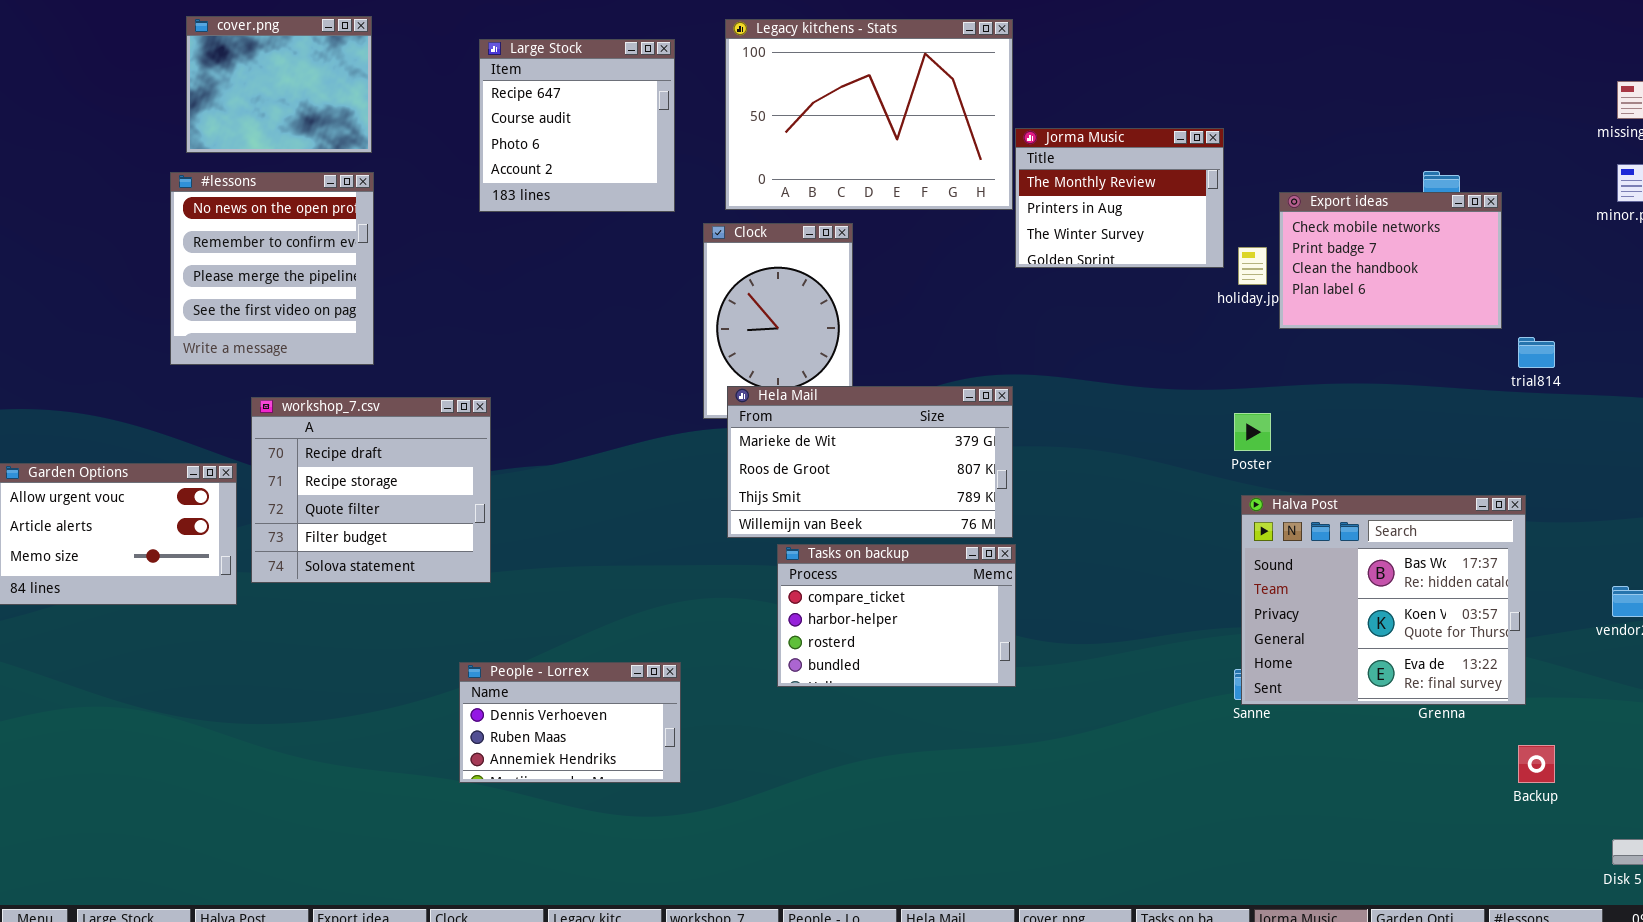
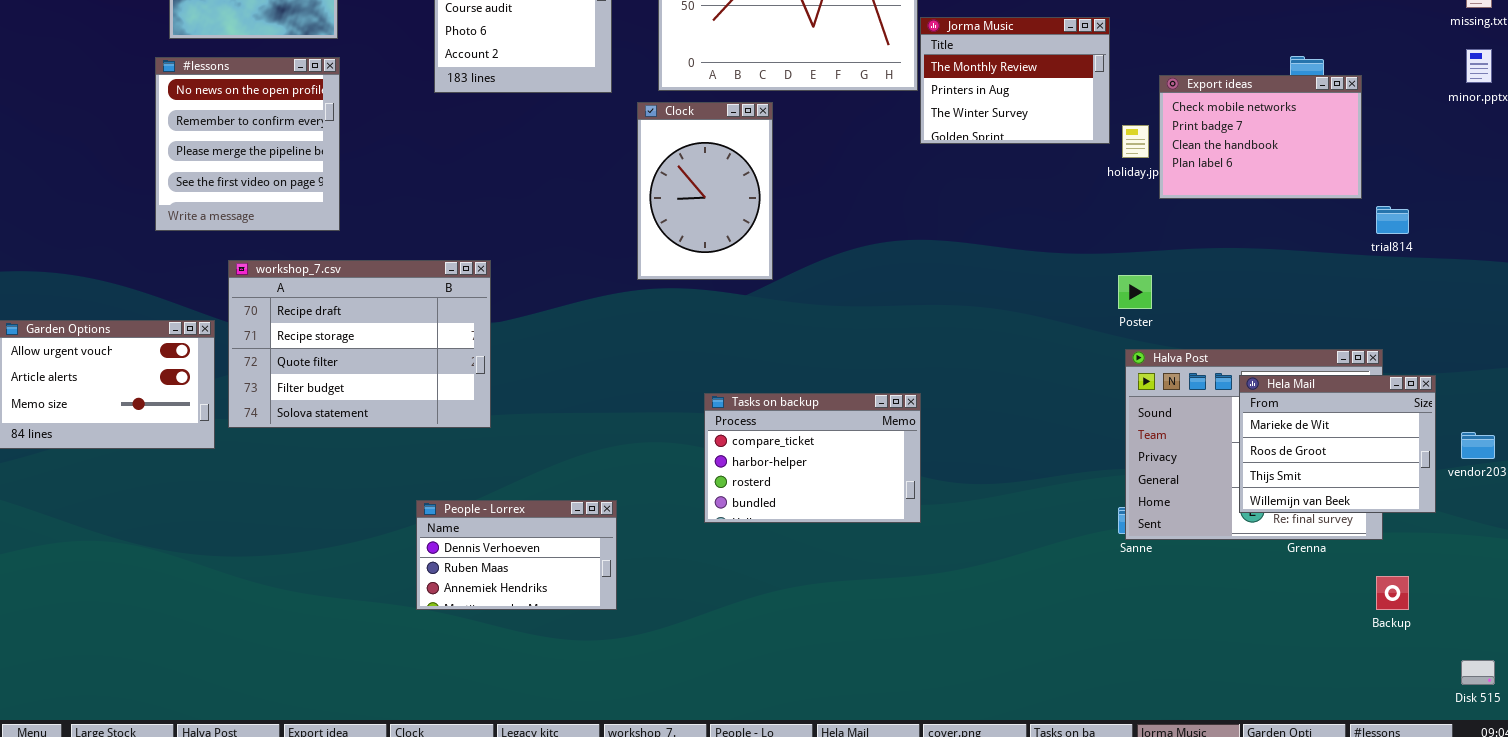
Hela Mail: [727,386,1013,538] -> [1239,375,1436,513], moved, resized
workshop_7.csv: [251,397,491,583] -> [228,260,491,428], resized

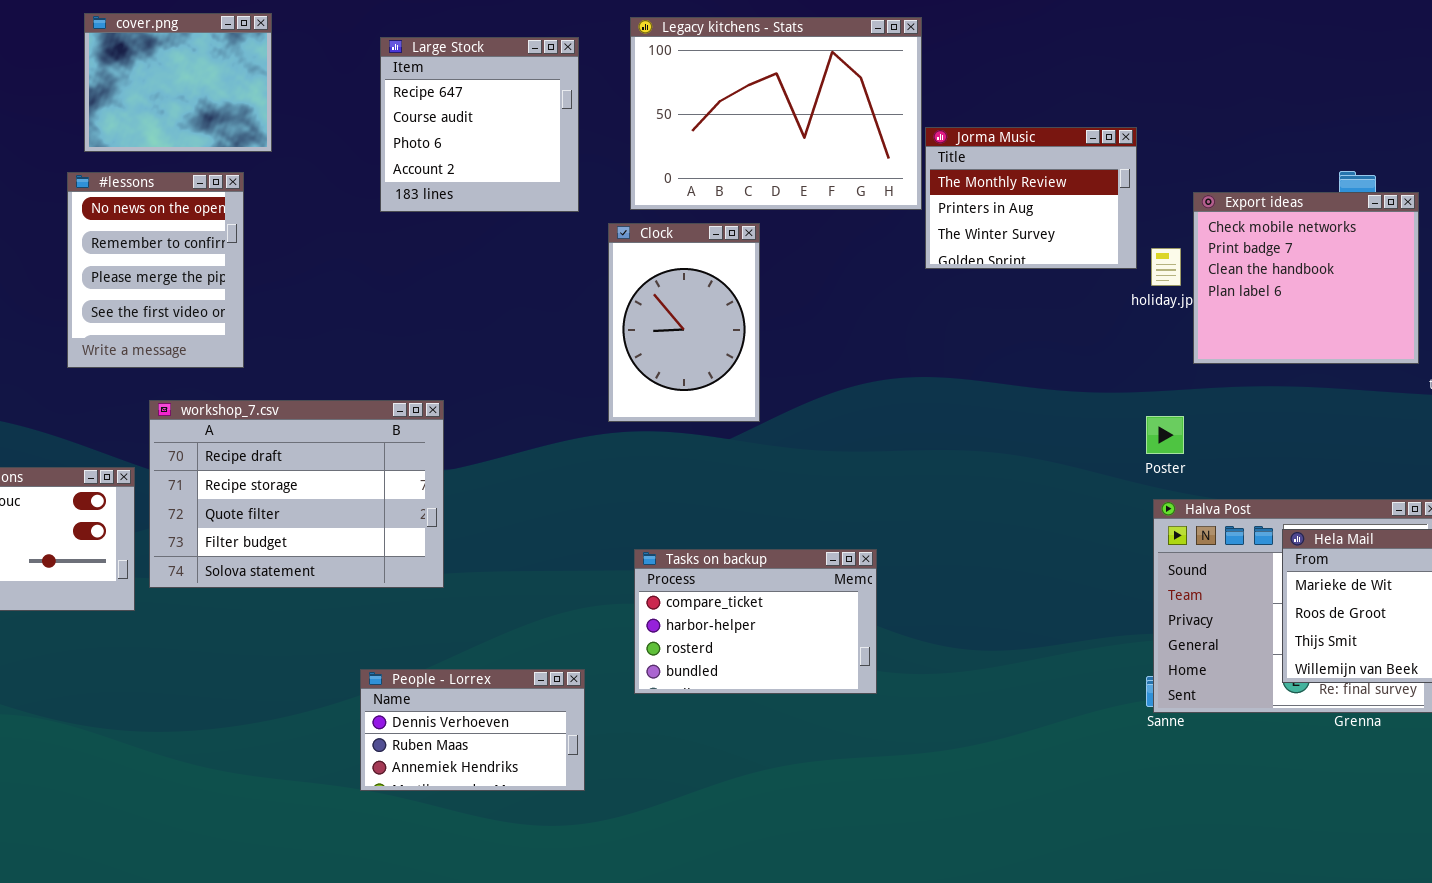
#lessons: [155,57,340,231] -> [67,172,244,368], resized
Export ideas: [1159,75,1362,199] -> [1193,192,1419,364], resized
Tasks on backup: [704,393,921,523] -> [634,549,877,694], moved

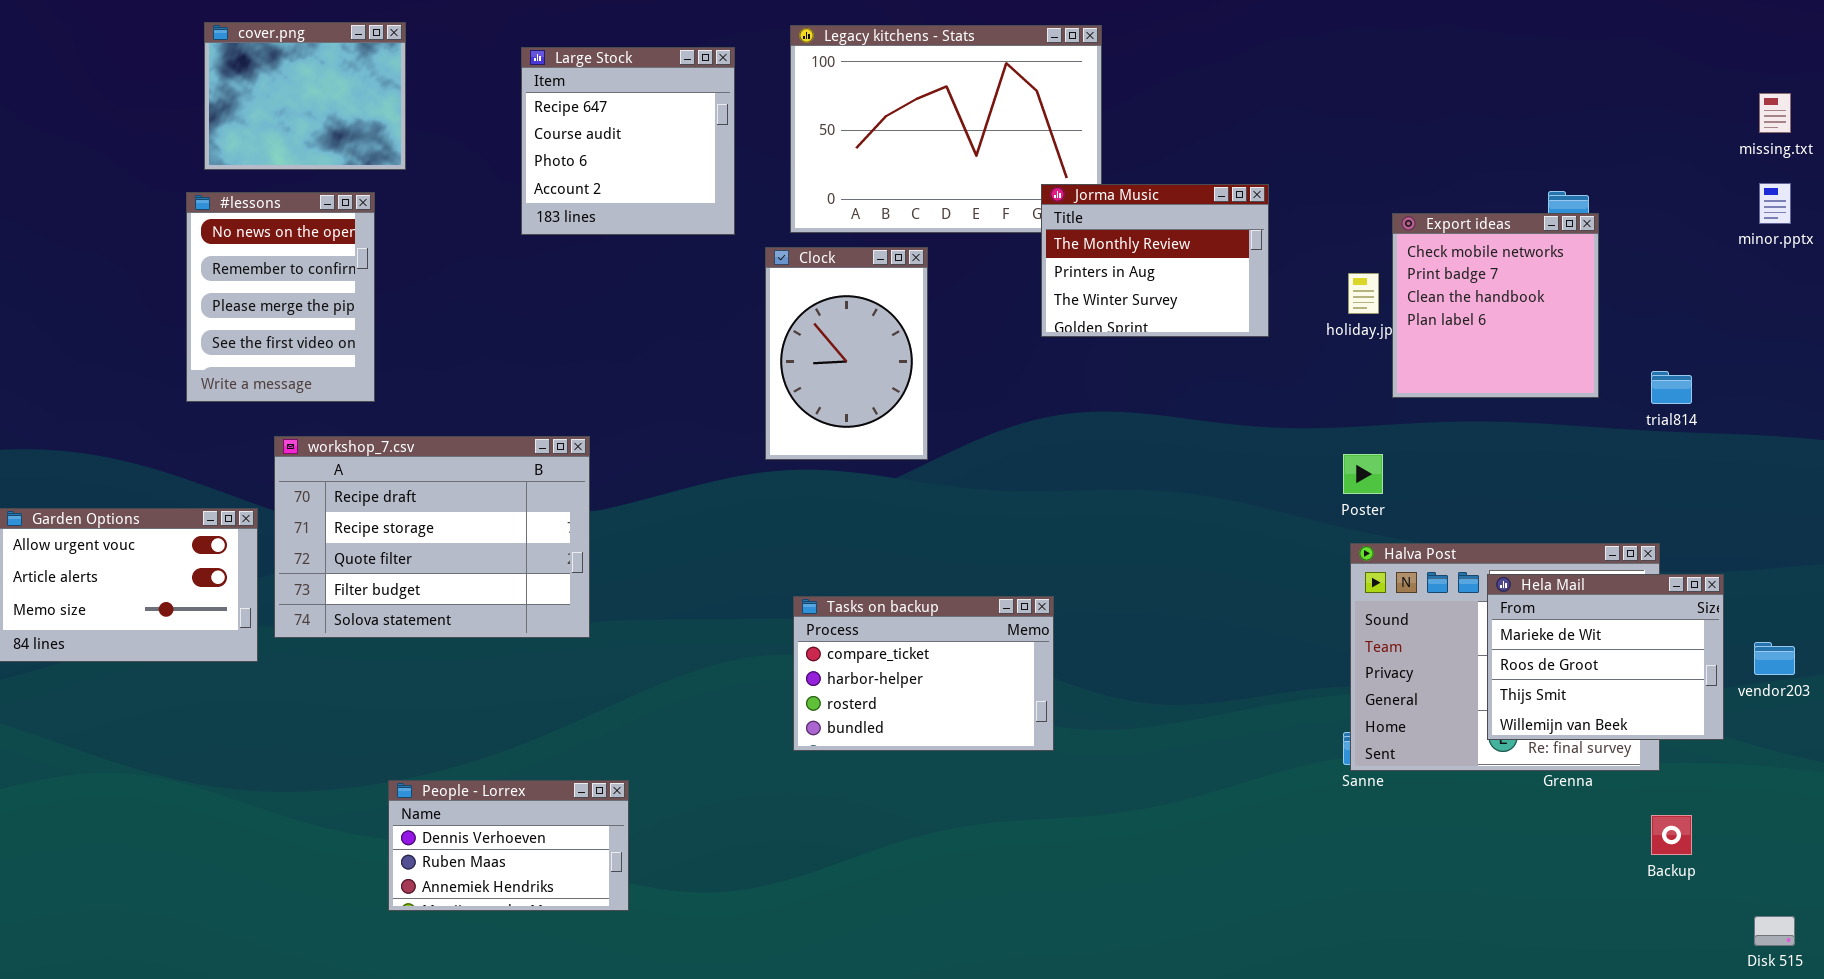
Jorma Music: [925,127,1137,269] -> [1041,184,1269,337], moved
Export ideas: [1193,192,1419,364] -> [1392,213,1599,398], resized
People - Lorrex: [360,669,585,791] -> [388,780,629,911], moved

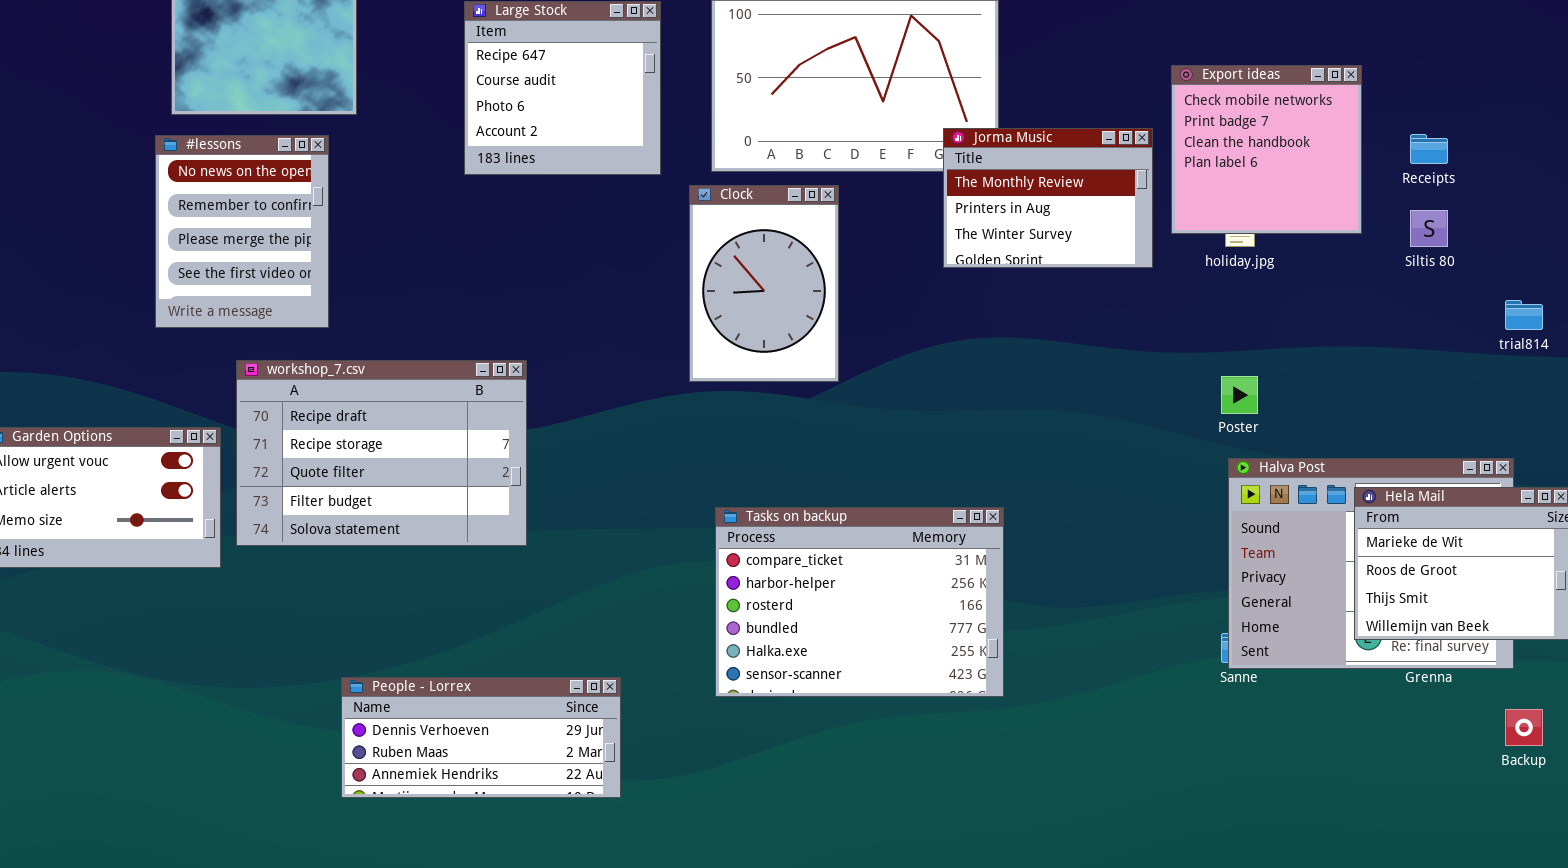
Export ideas: [1392,213,1599,398] -> [1171,65,1362,234], moved
Tasks on backup: [793,596,1054,751] -> [715,507,1004,697], resized
People - Lorrex: [388,780,629,911] -> [341,677,621,798], resized

